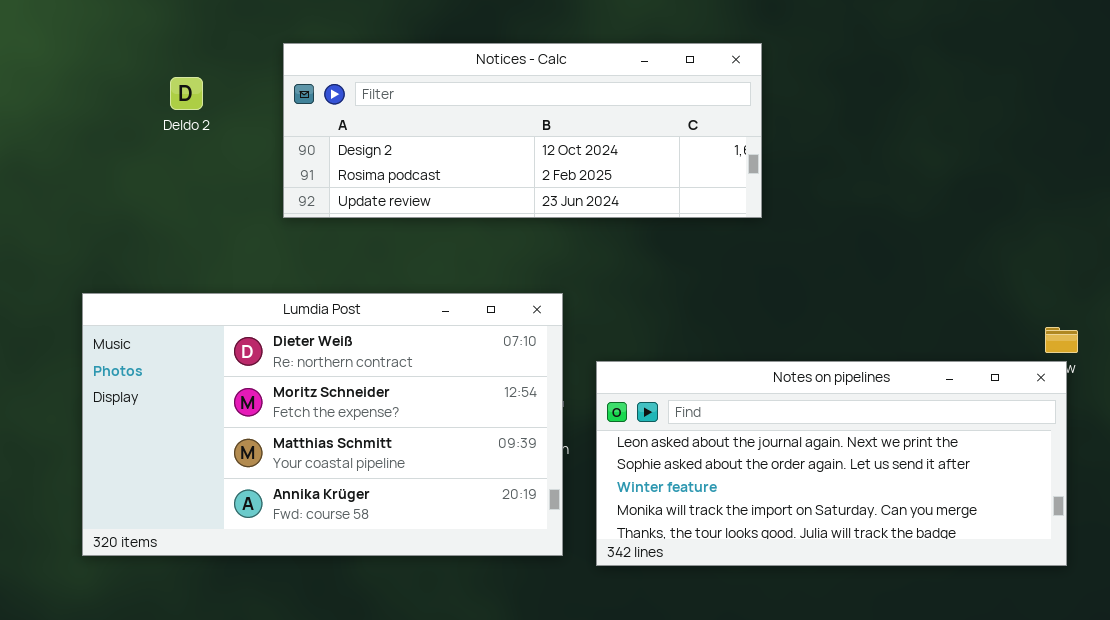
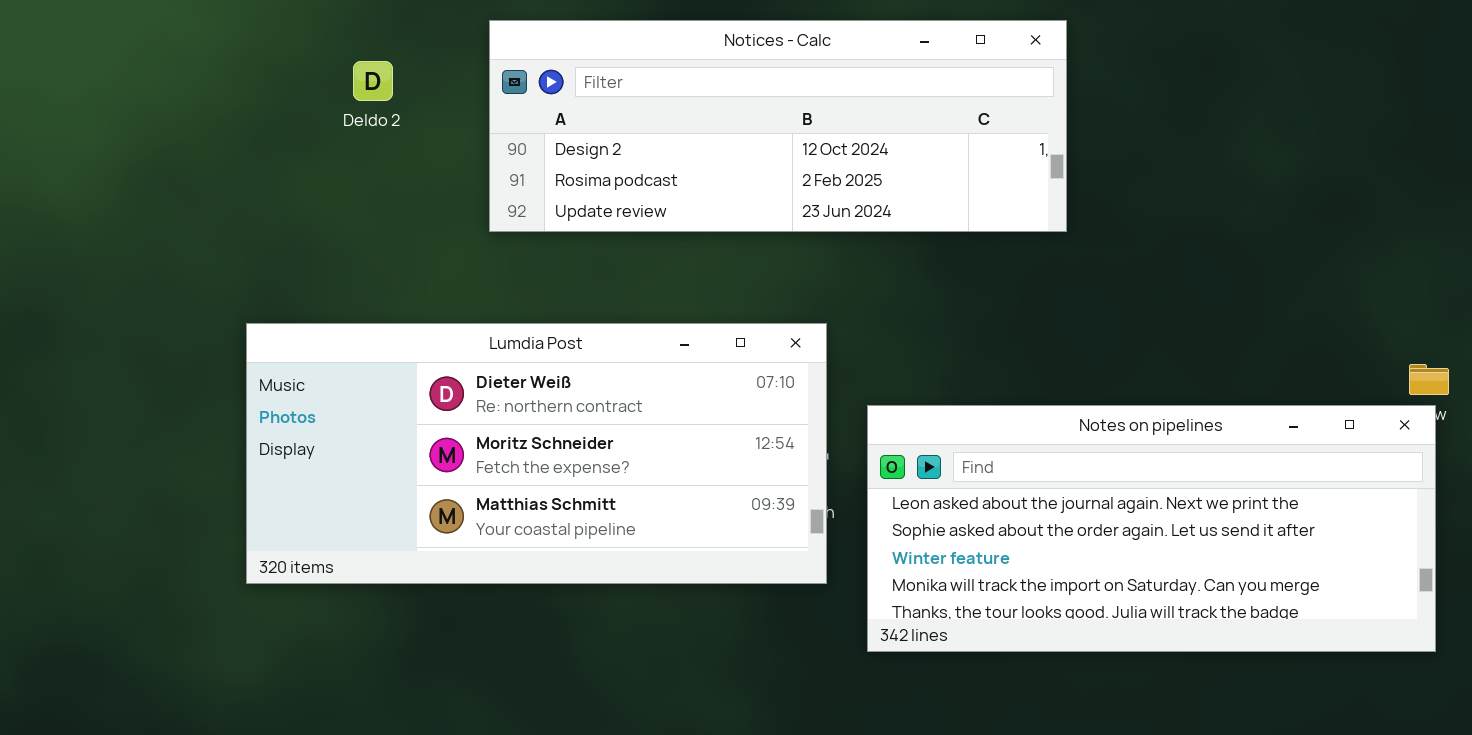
Lumdia Post: [82,293,563,556] -> [246,323,827,584], resized

